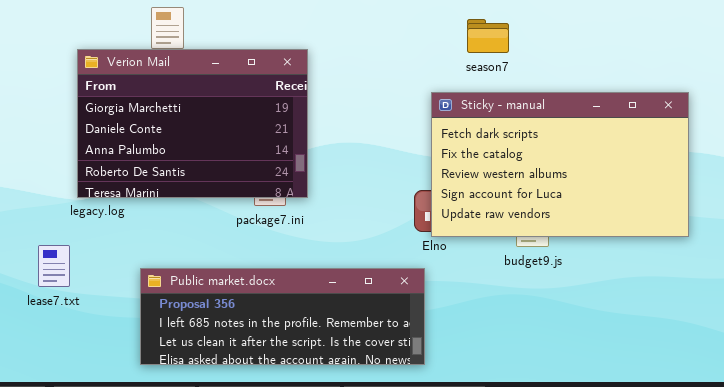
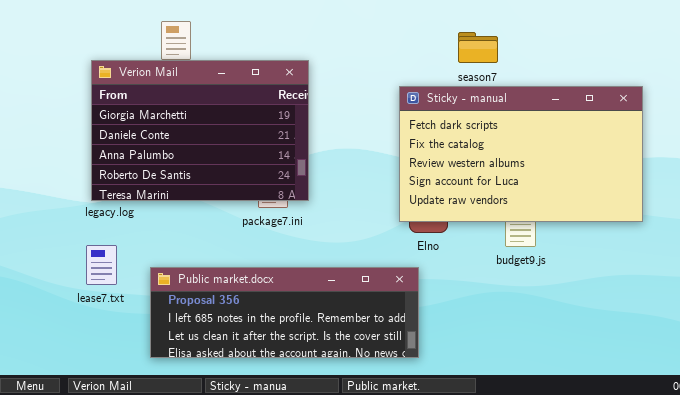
Sticky - manual: [431,92,689,237] -> [399,86,643,222], moved
lease7.txt: [38,245,70,287] -> [86,245,117,285], moved

